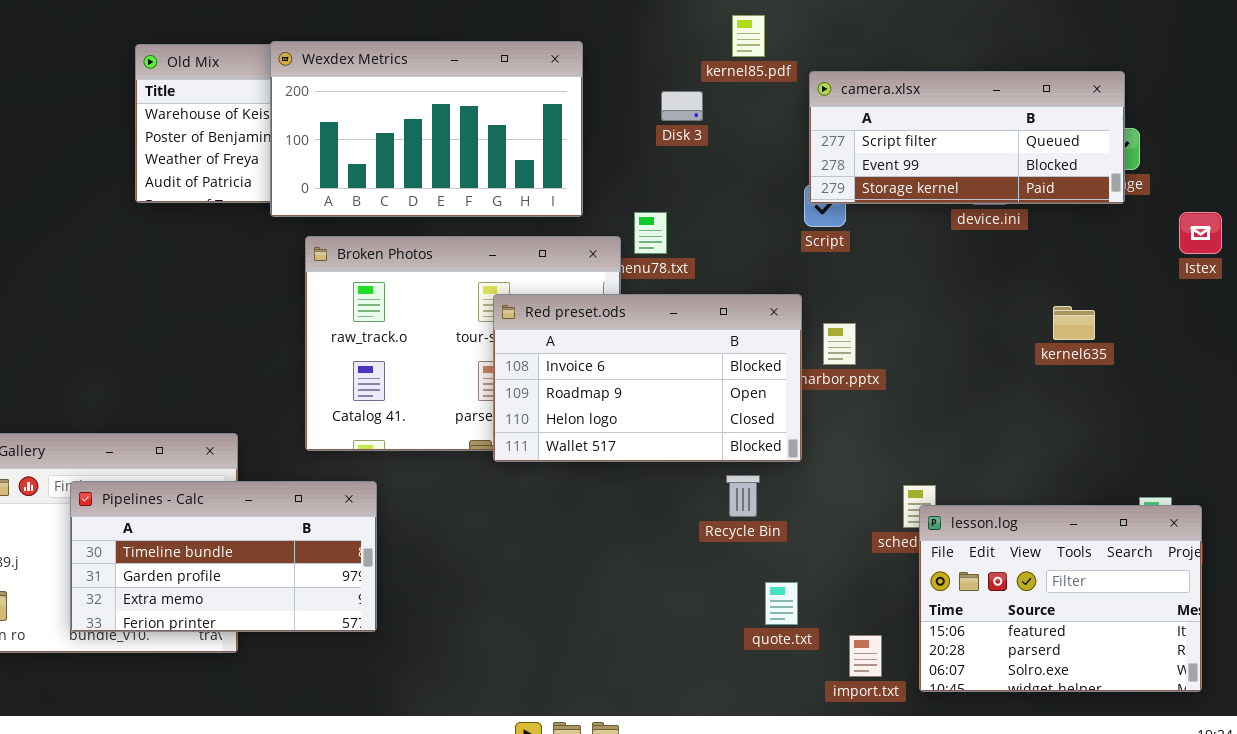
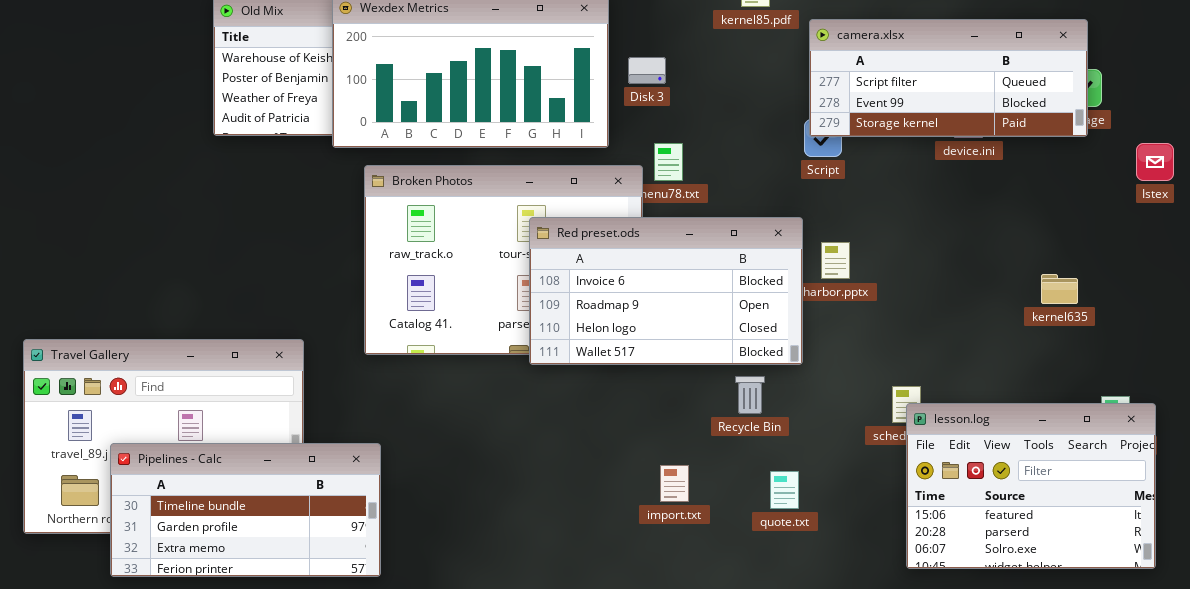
Disk 3: [661,91,703,121] -> [628,57,666,84], moved
kernel635: [1053,306,1095,340] -> [1041,274,1078,304], moved
Pipelines - Calc: [70,481,377,632] -> [110,443,381,577], moved
import.txt: [849,635,882,677] -> [660,465,689,502], moved

